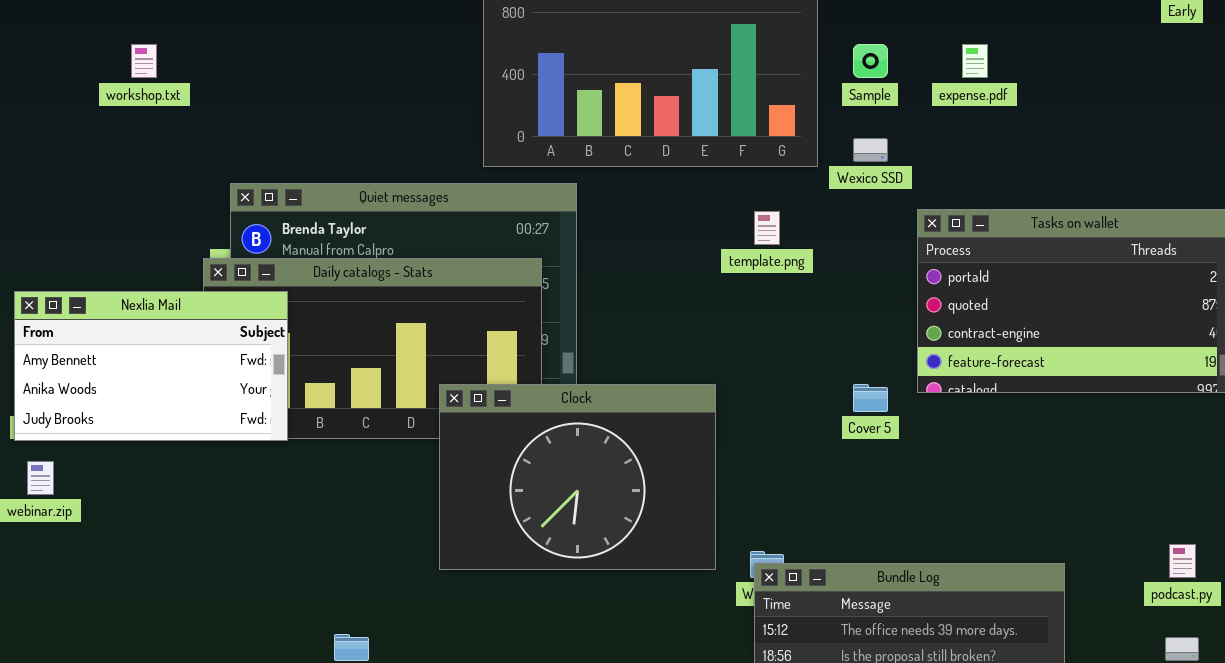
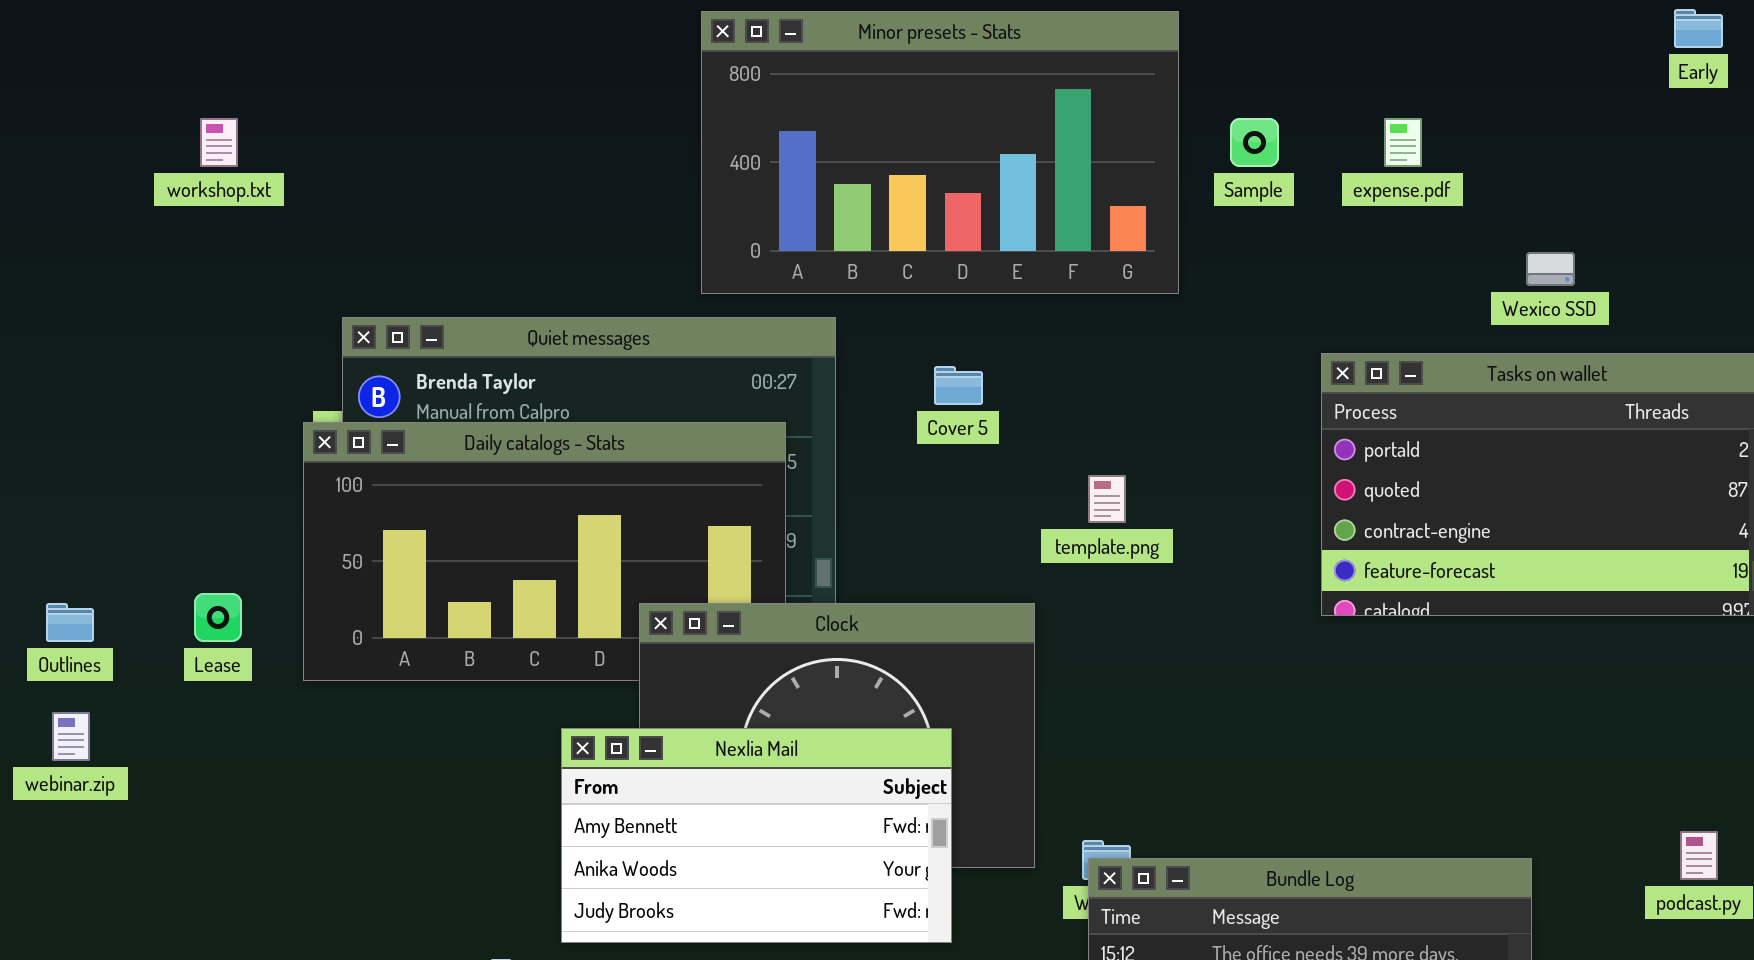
Wexico SSD: [853,138,888,162] -> [1526,252,1575,286], moved
template.png: [754,211,780,245] -> [1088,475,1126,523], moved
Nexlia Mail: [14,291,288,441] -> [561,728,952,943], moved
Cover 5: [853,384,888,412] -> [934,366,983,405], moved

